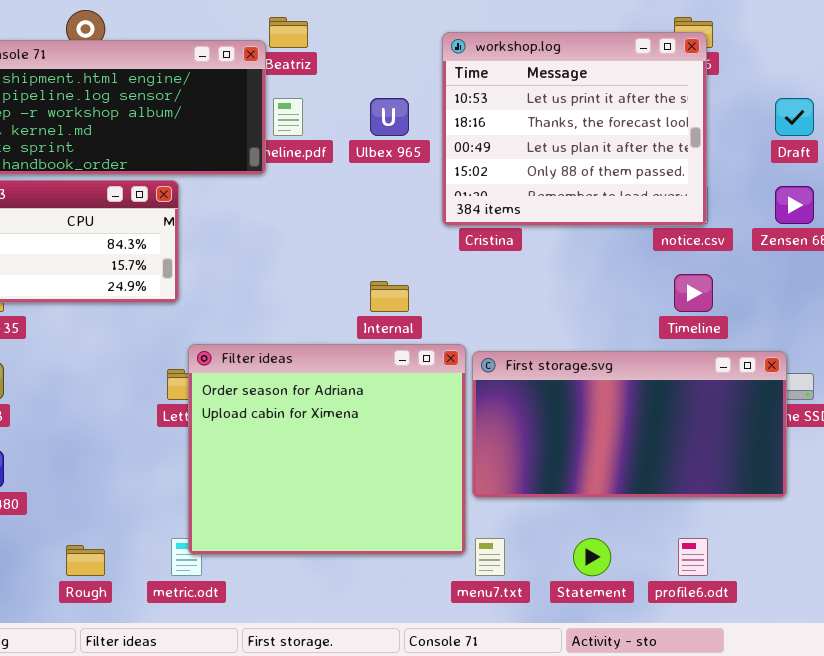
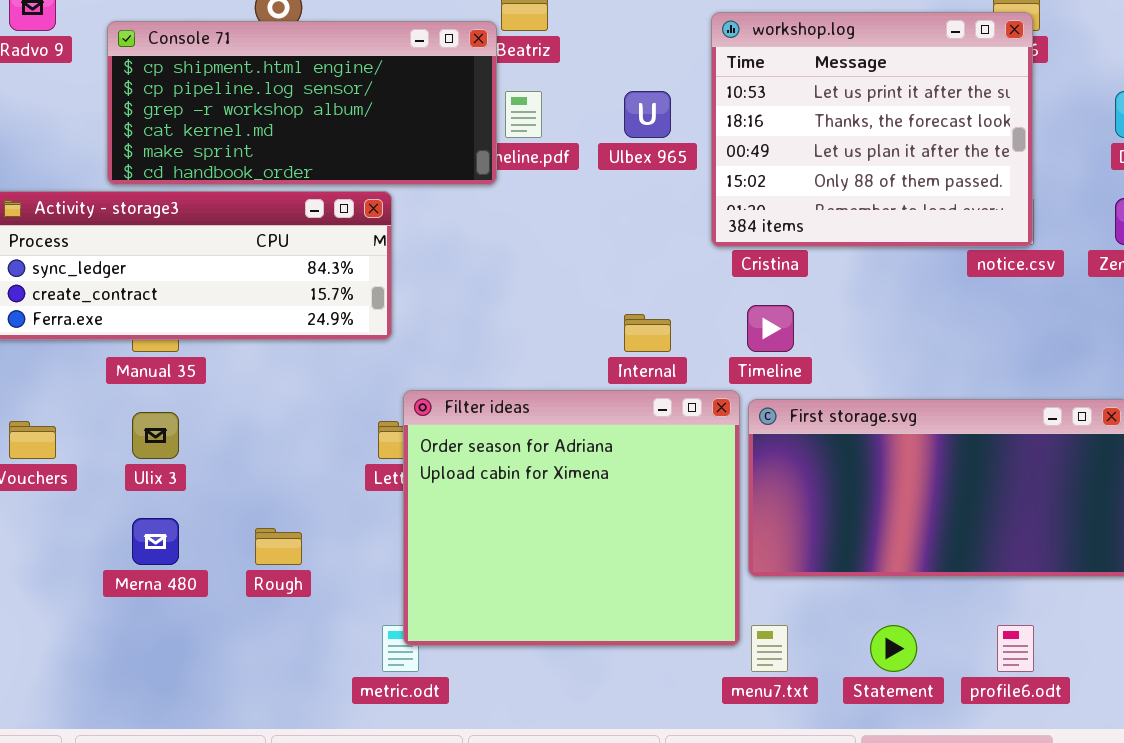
Timeline: [674,274,713,312] -> [747,305,794,352], moved
Rough: [66,545,105,576] -> [255,528,302,565], moved

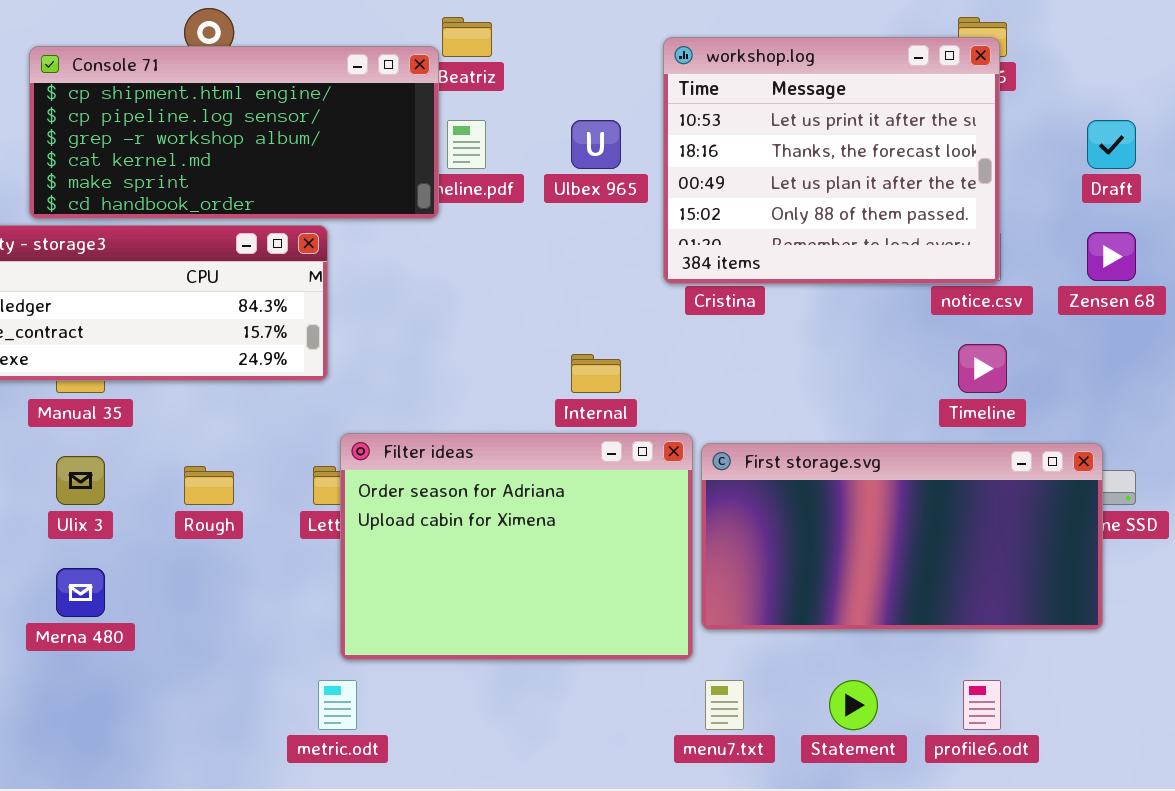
Timeline: [747,305,794,352] -> [958,344,1007,393], moved
Filter ideas: [403,390,740,646] -> [340,433,693,660], resized
Rough: [255,528,302,565] -> [184,466,234,505], moved

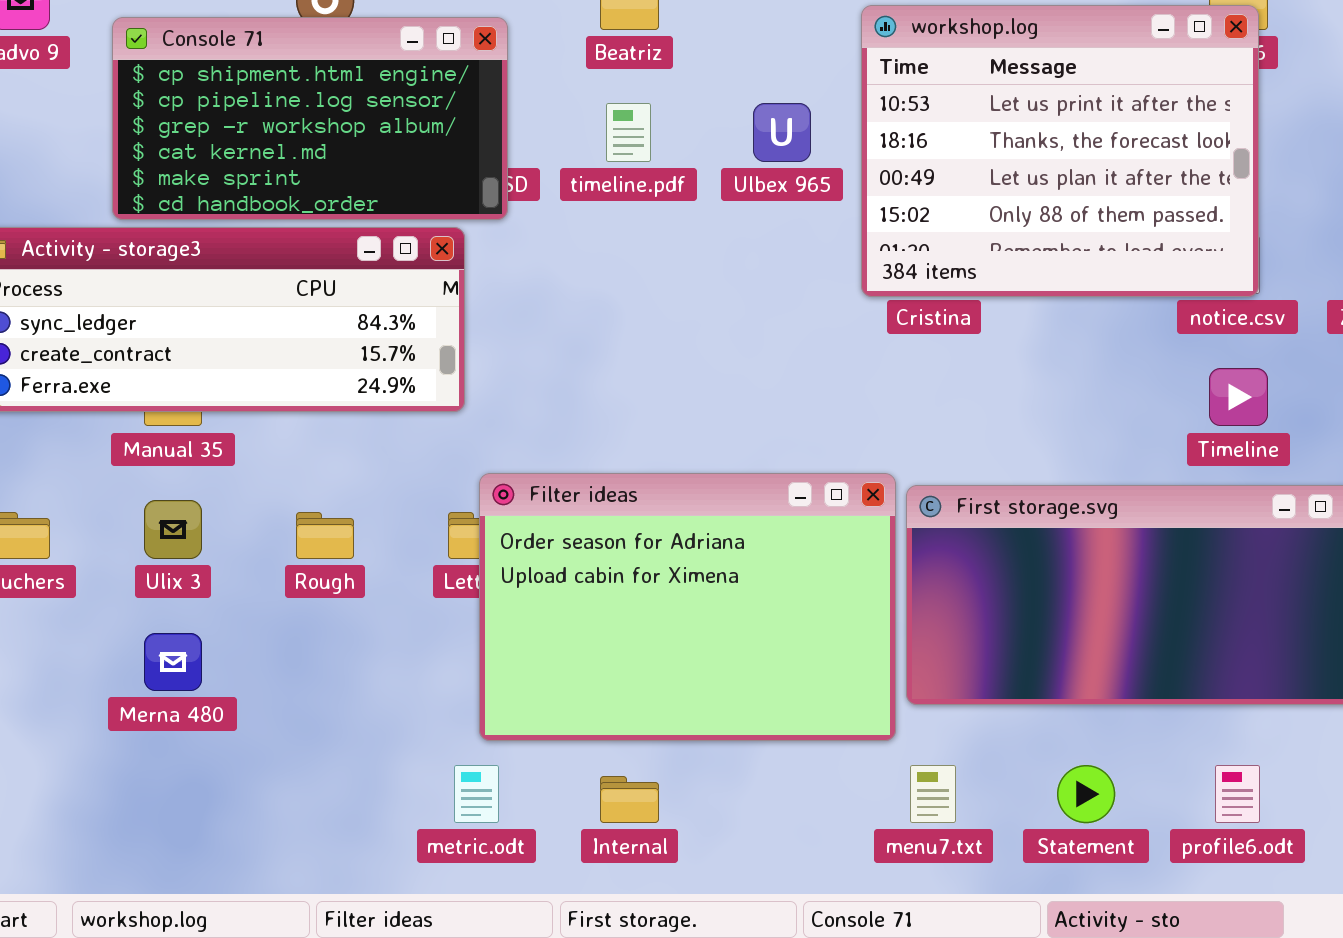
Console 71: [29,46,439,219] -> [112,17,508,220], resized
Internal: [571,354,621,393] -> [600,776,659,823], moved

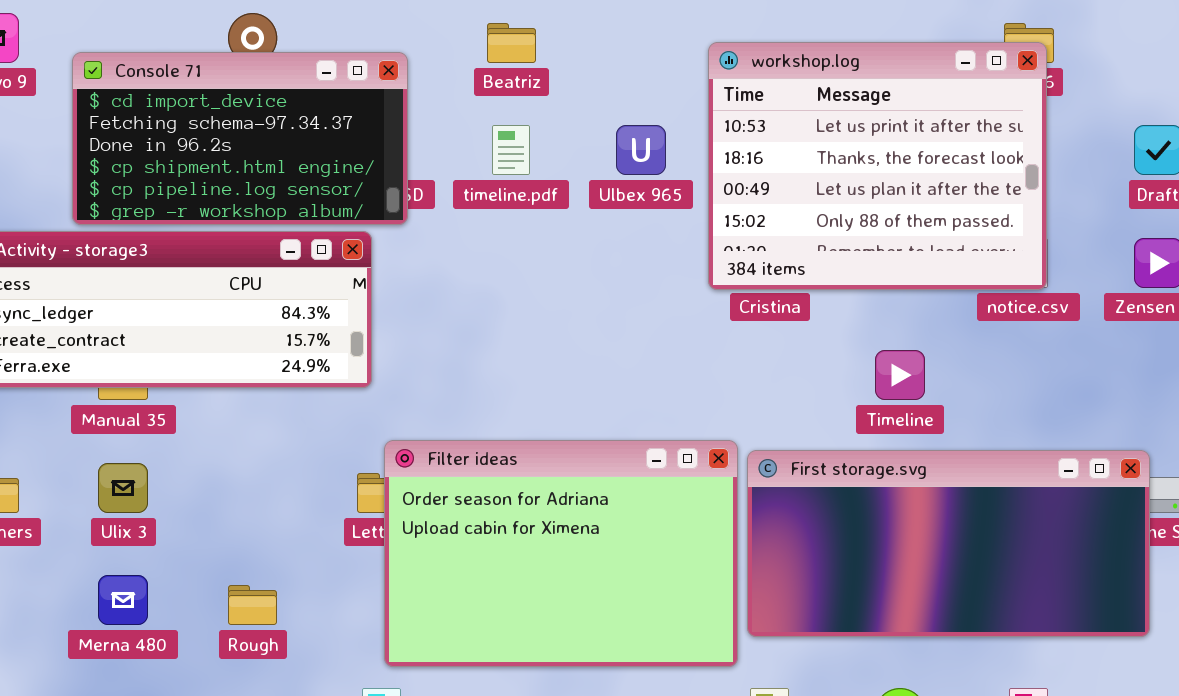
Console 71: [112,17,508,220] -> [72,52,408,225], scrolled up 3 rows
Timeline: [1209,368,1268,426] -> [875,350,925,400], moved
Rough: [296,512,354,559] -> [228,585,277,625], moved

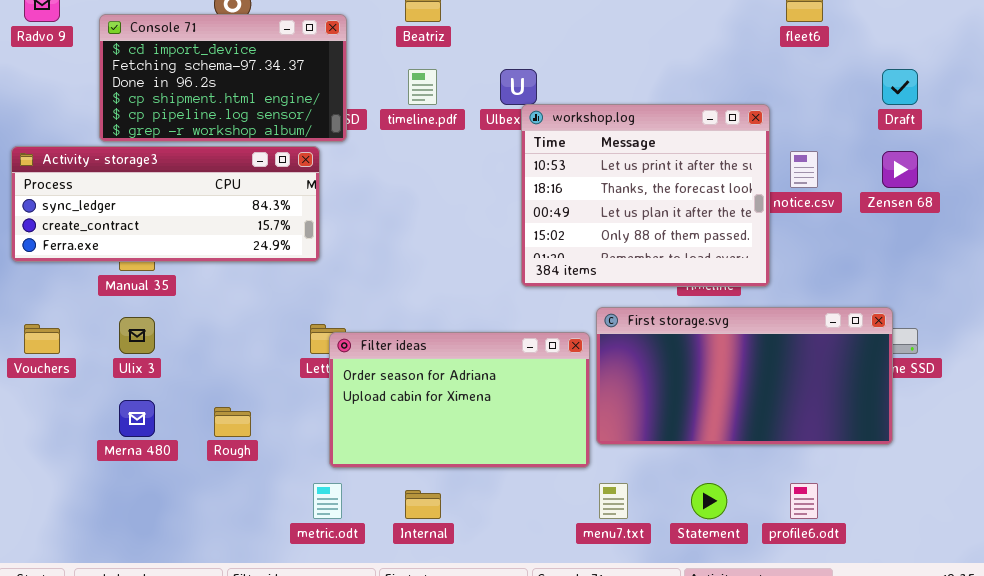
workshop.log: [708,42,1047,290] -> [521,104,770,287], moved
Filter ideas: [384,440,738,667] -> [329,332,590,468], resized

